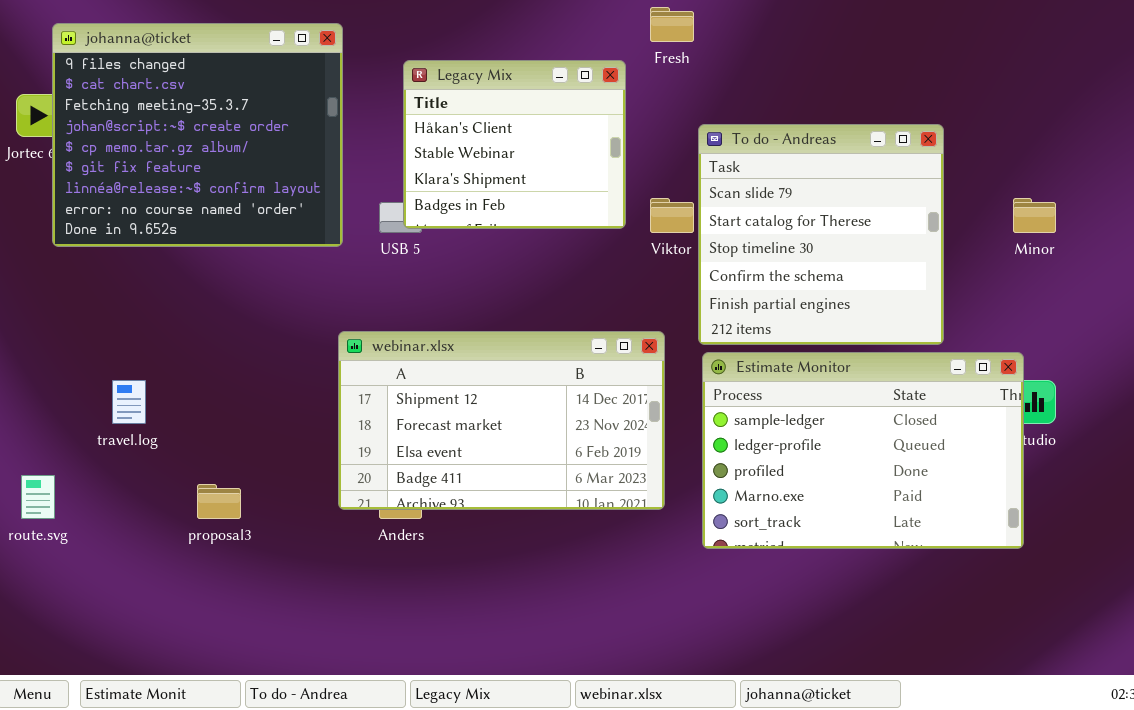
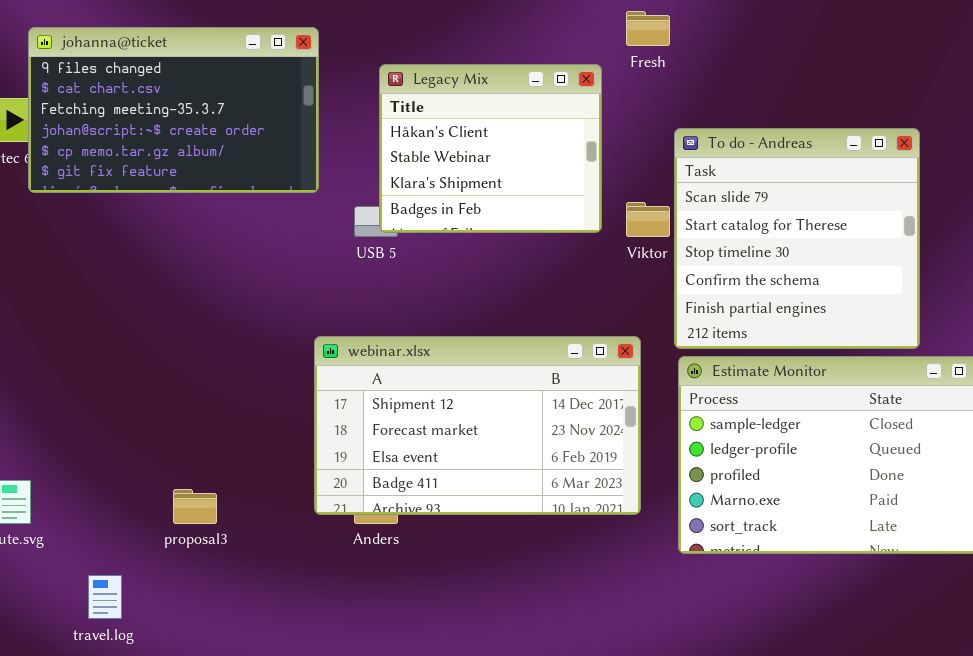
johanna@ticket: [52,23,343,247] -> [28,27,319,193], resized
travel.log: [112,380,146,424] -> [88,575,122,619], moved

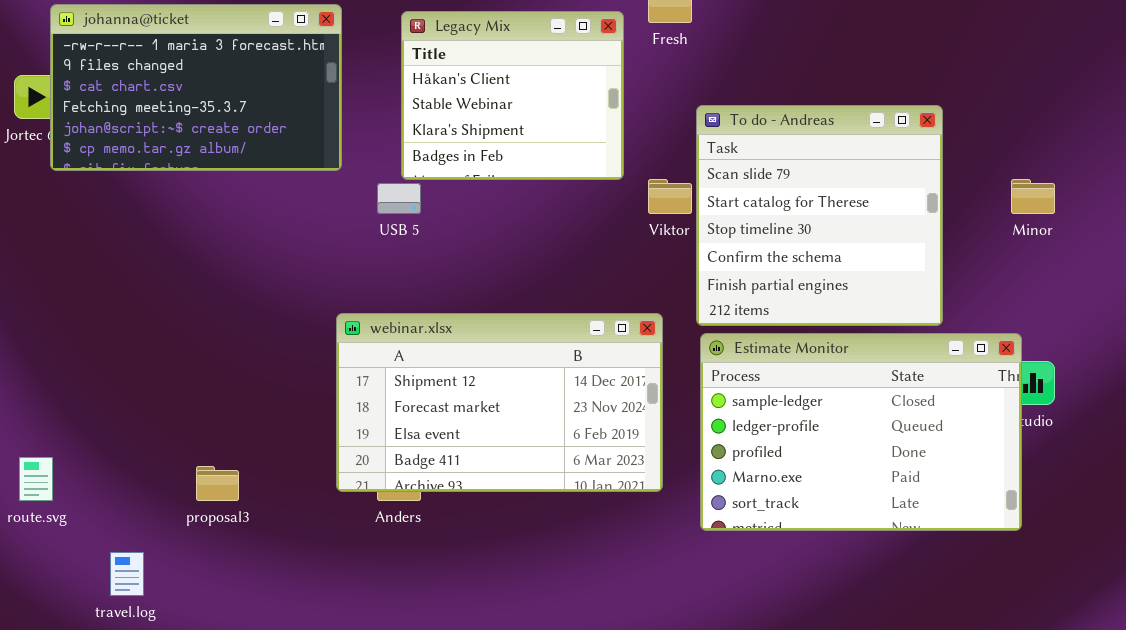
johanna@ticket: [28,27,319,193] -> [50,4,342,171], scrolled up 1 row
Legacy Mix: [379,64,602,233] -> [401,11,624,180], moved

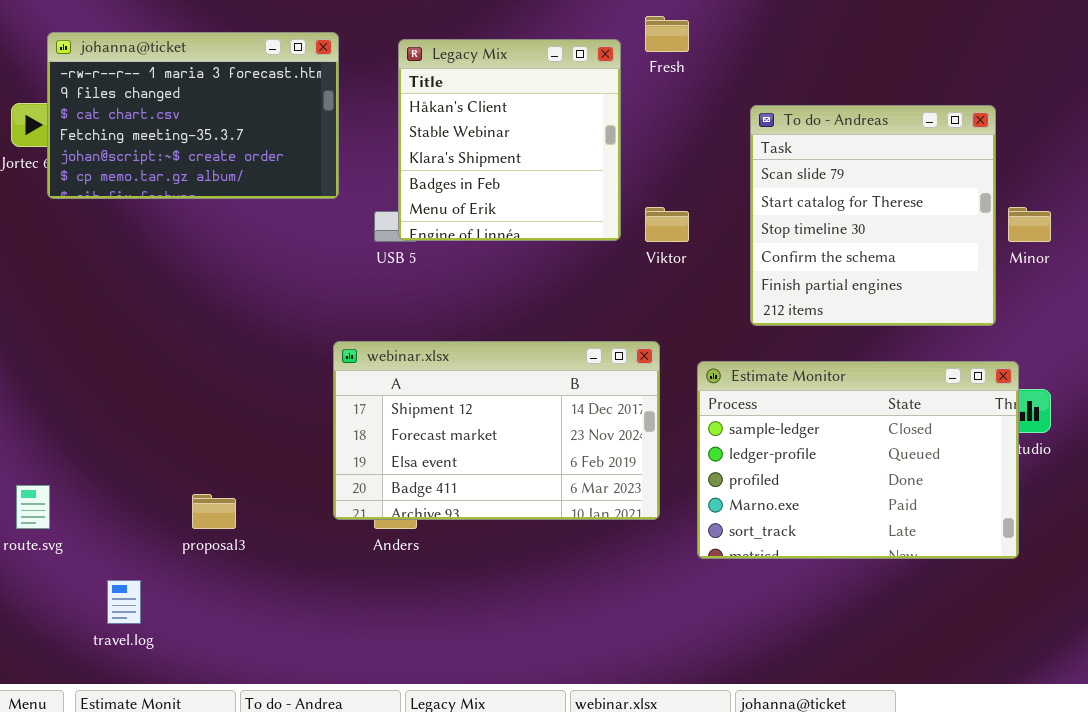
Legacy Mix: [401,11,624,180] -> [398,39,621,241], resized
To do - Andreas: [696,105,943,326] -> [750,105,996,326], moved

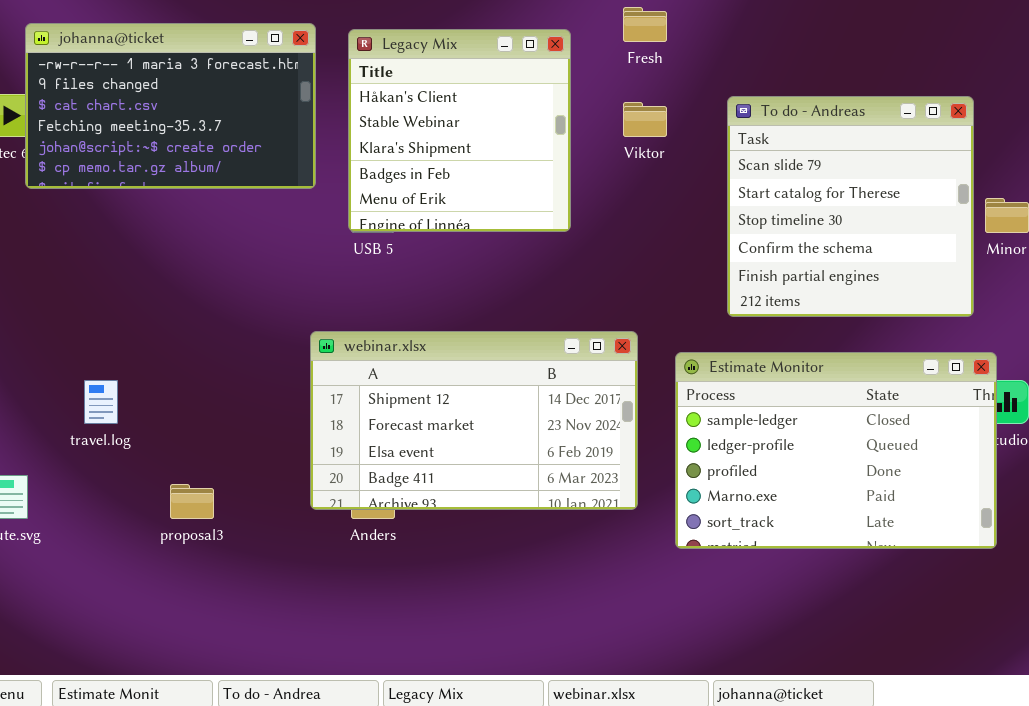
Legacy Mix: [398,39,621,241] -> [348,29,571,232], moved
Viktor: [645,207,689,242] -> [623,102,667,137], moved
travel.log: [107,580,141,624] -> [84,380,118,424], moved

